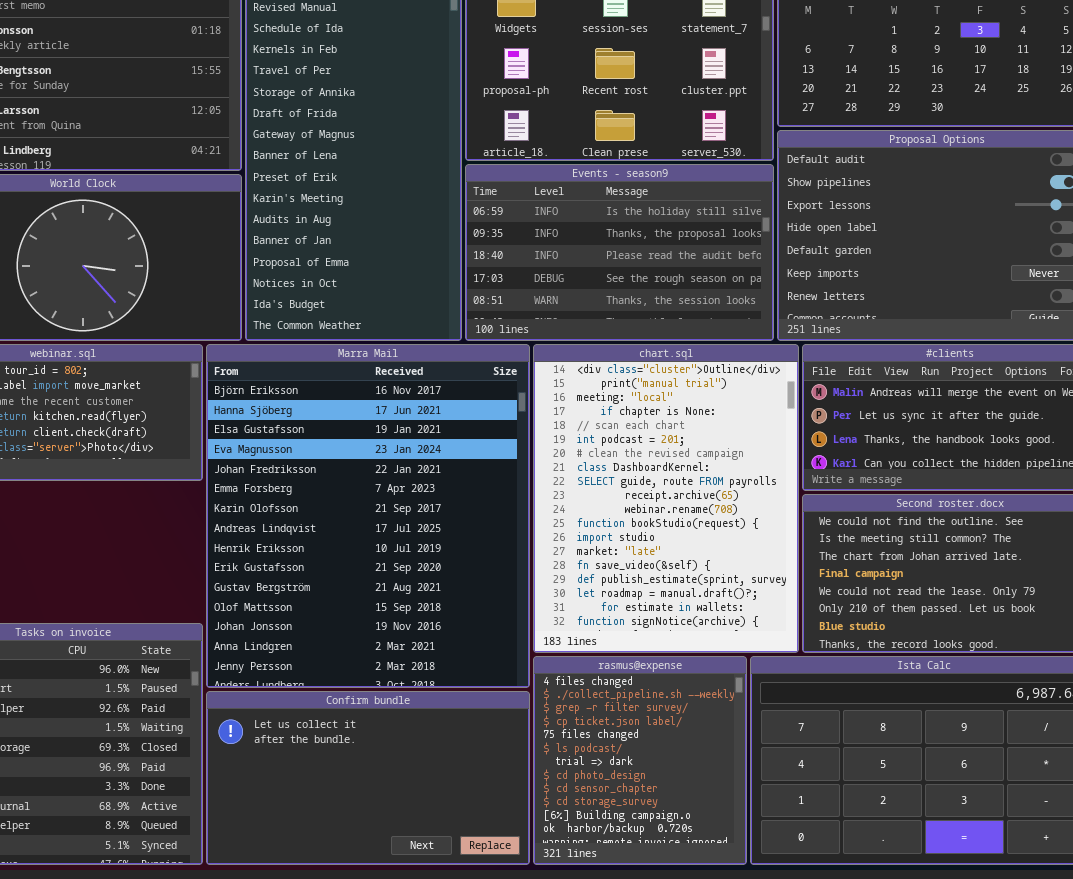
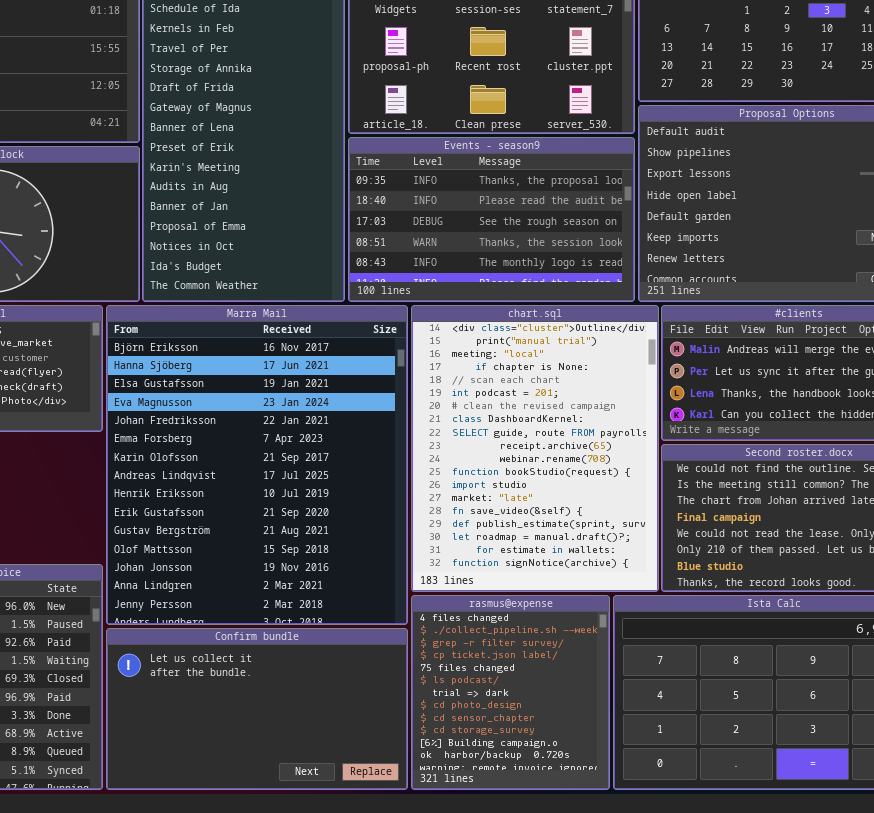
Events - season9: [465,164,774,341] -> [348,137,635,302], scrolled down 1 row

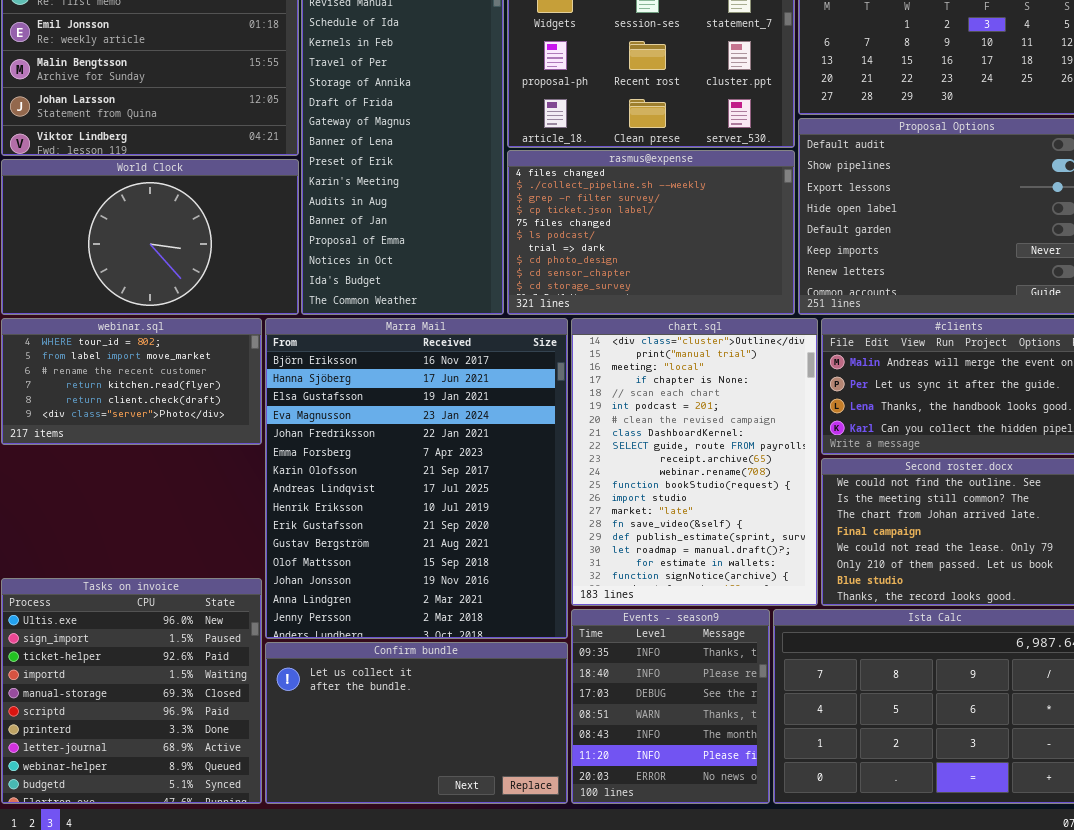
Events - season9: [348,137,635,302] -> [571,609,770,804], moved, resized
rasmus@expense: [411,595,610,790] -> [507,150,795,315], moved, resized

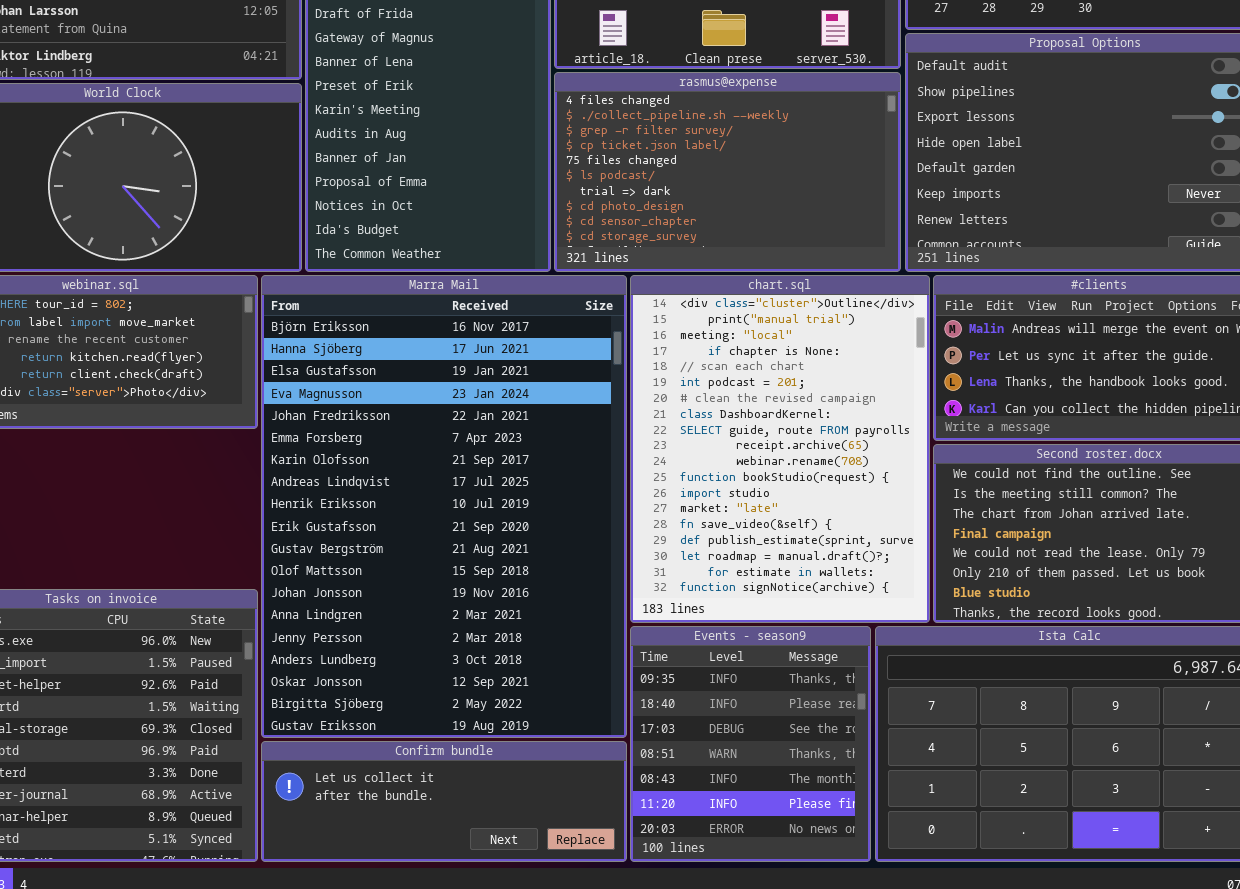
Marra Mail: [265,318,568,639] -> [261,275,627,738], resized
Confirm bundle: [265,642,568,804] -> [261,741,627,862], resized

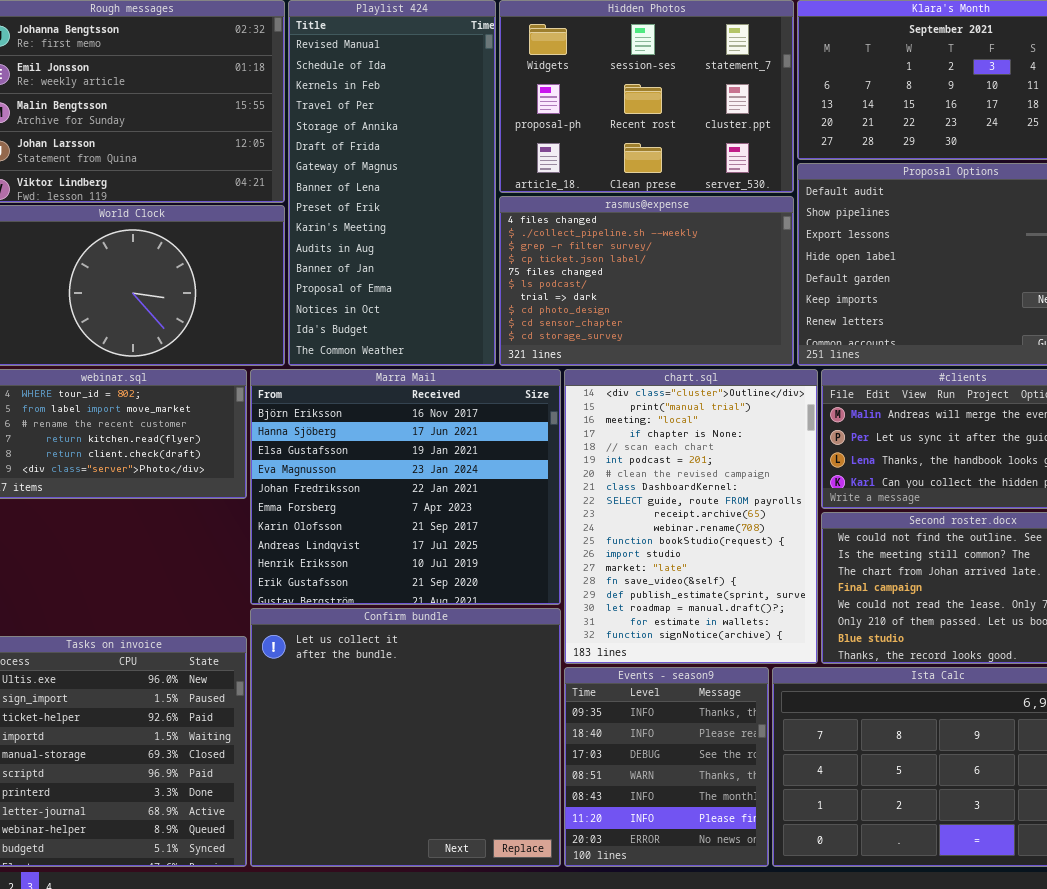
Marra Mail: [261,275,627,738] -> [250,369,561,605], resized
Confirm bundle: [261,741,627,862] -> [250,608,561,867], resized

